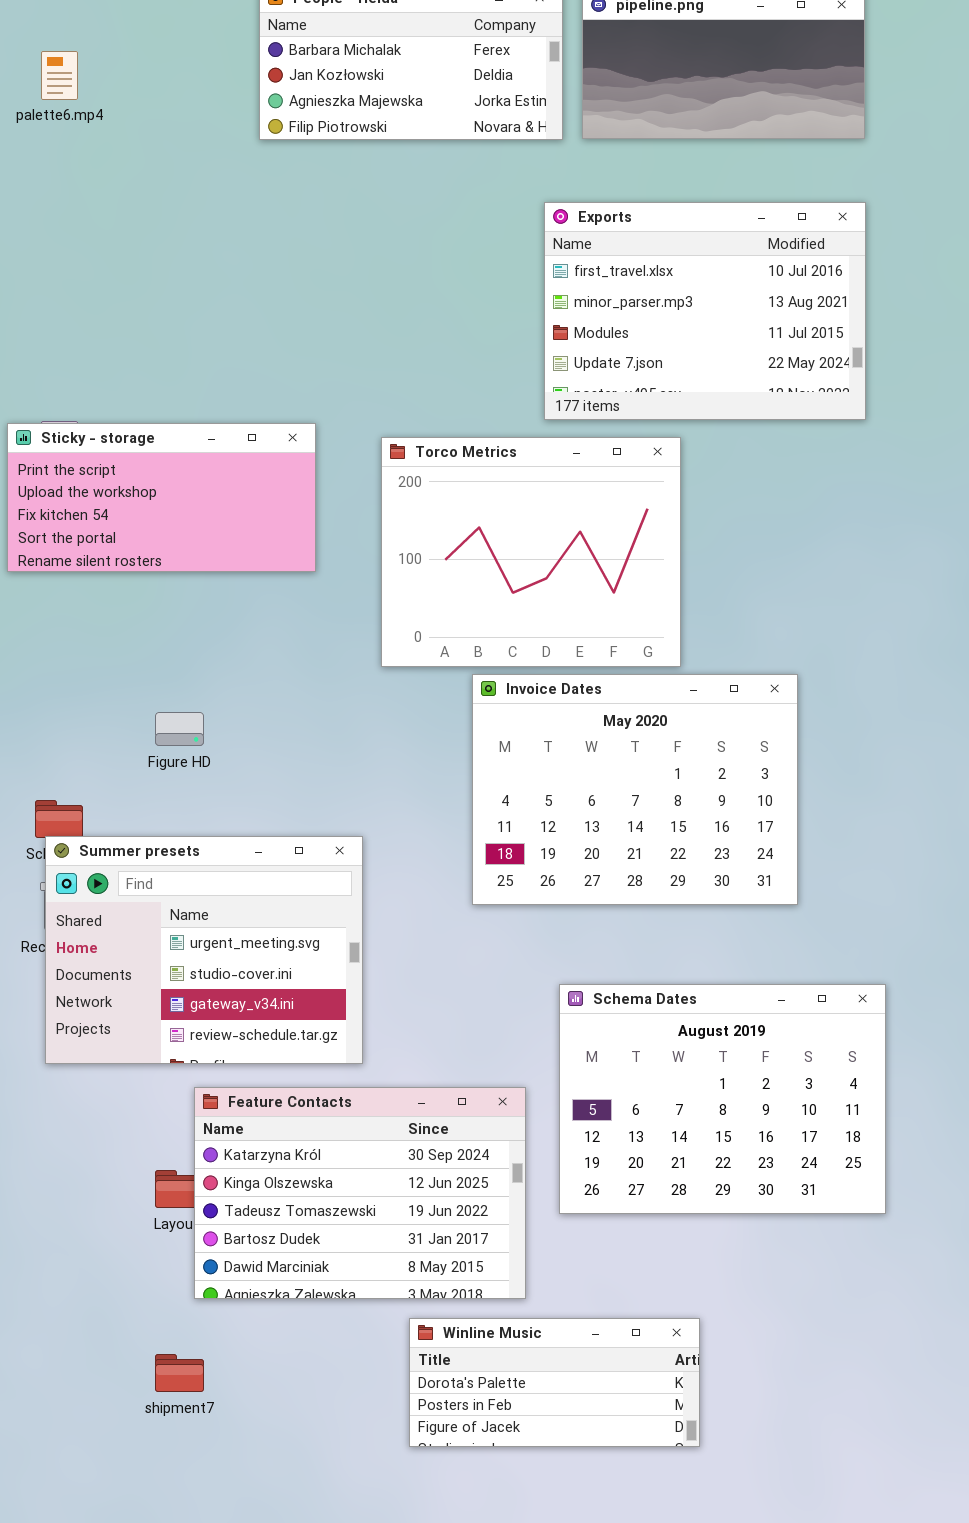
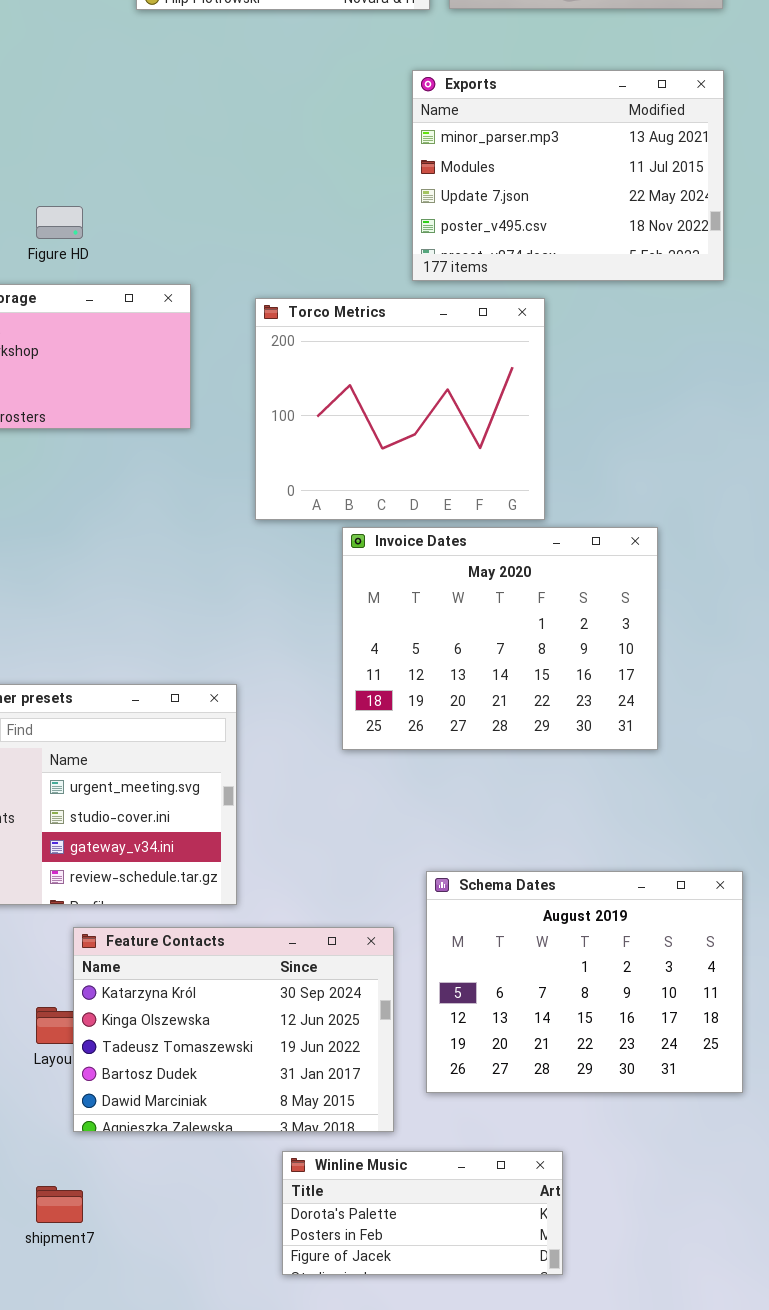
Exports: [544,202,866,420] -> [412,70,724,281], scrolled down 1 row
Figure HD: [155,712,204,746] -> [36,206,83,239], moved
Schema Dates: [559,984,886,1214] -> [426,871,743,1093], moved

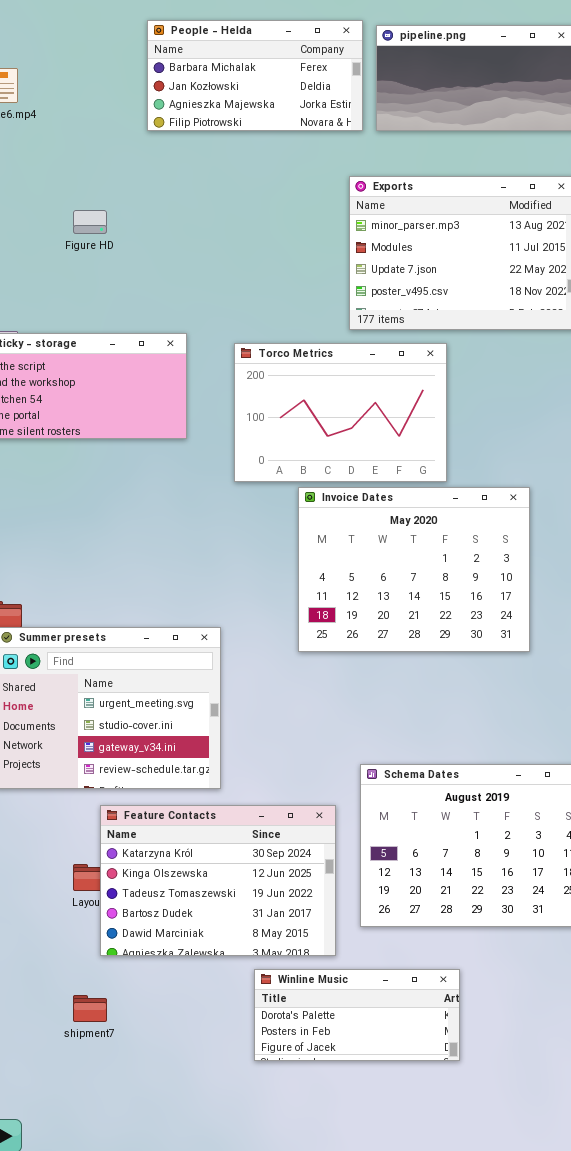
Figure HD: [36,206,83,239] -> [73,210,107,234], moved
Torco Metrics: [255,298,545,520] -> [234,343,447,482], resized
Invoice Dates: [342,527,658,750] -> [298,487,530,652], moved

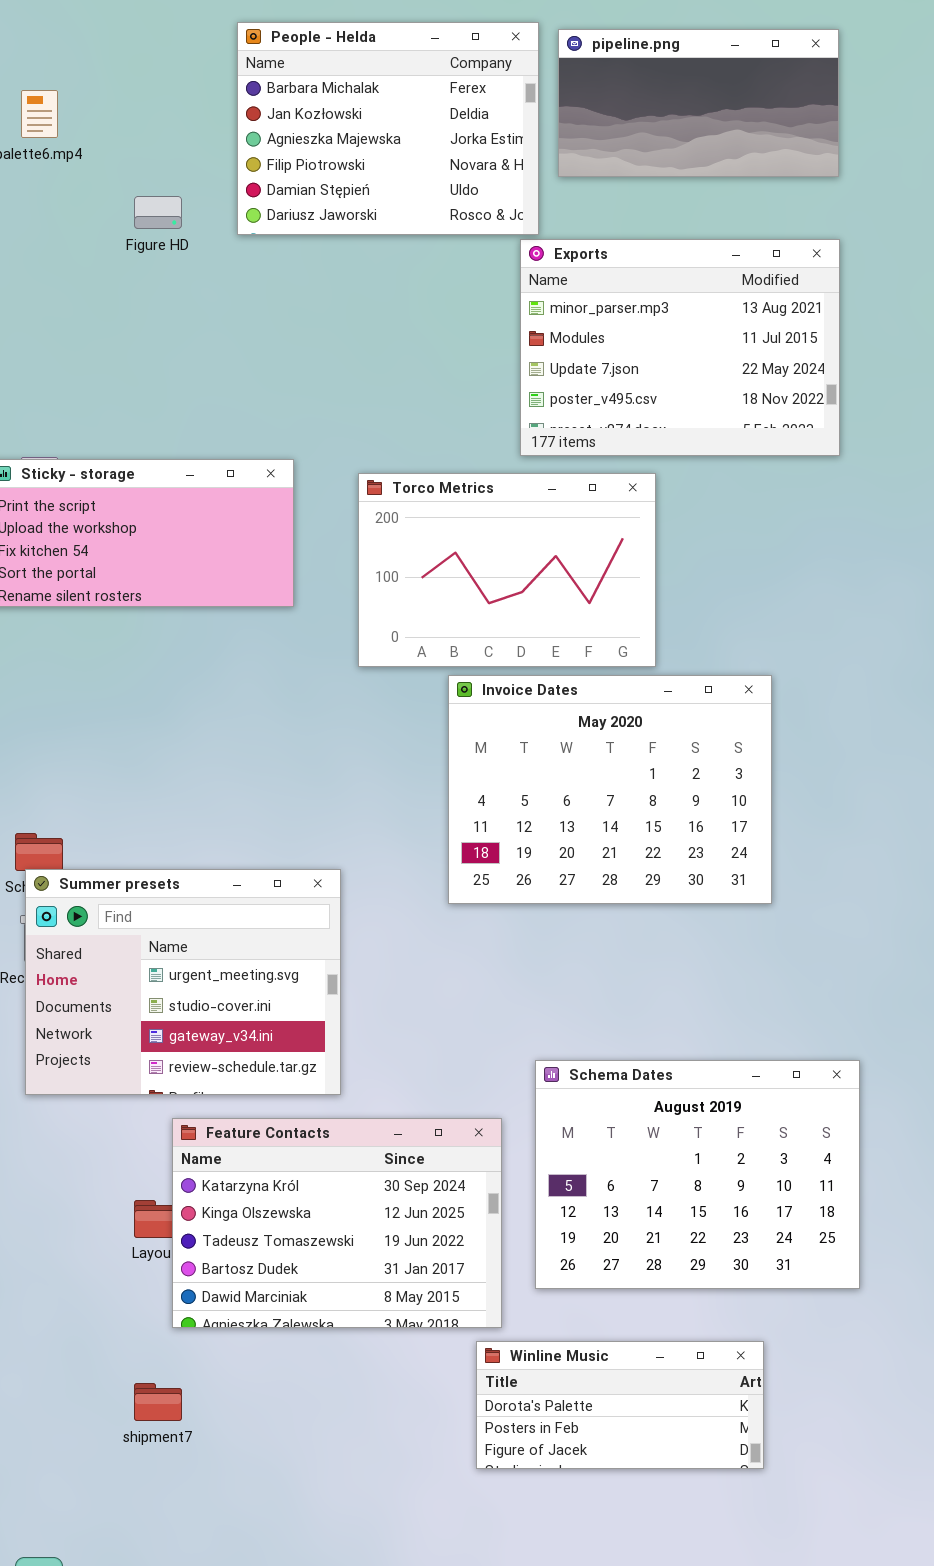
People - Helda: [147,20,363,131] -> [237,22,539,235], resized
Figure HD: [73,210,107,234] -> [134,196,182,229], moved
Winline Music: [254,969,460,1061] -> [476,1341,764,1469], moved

